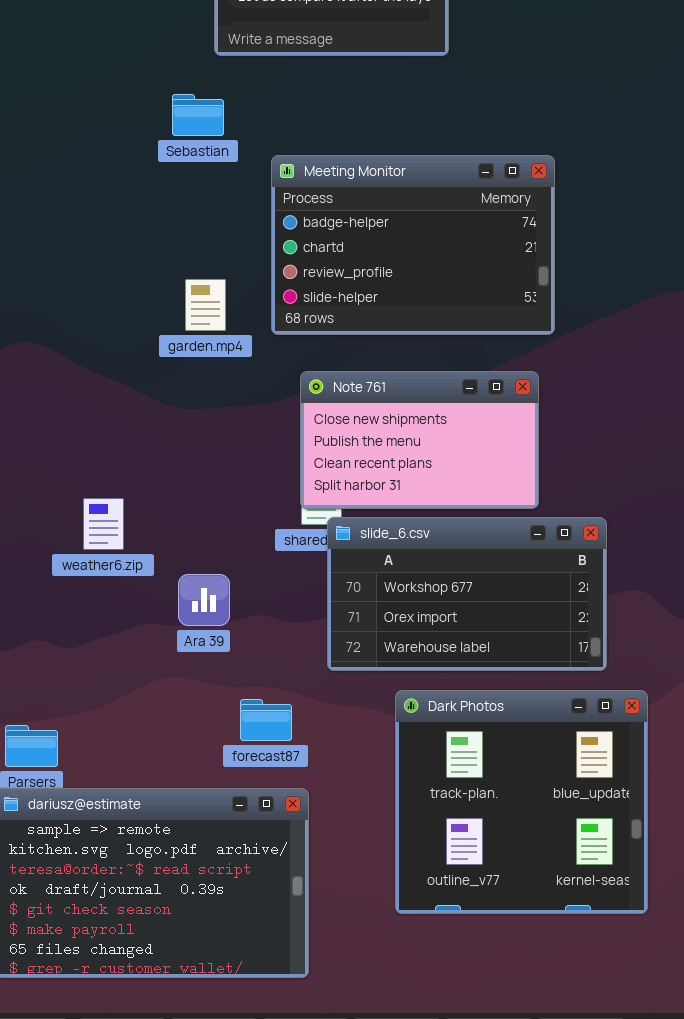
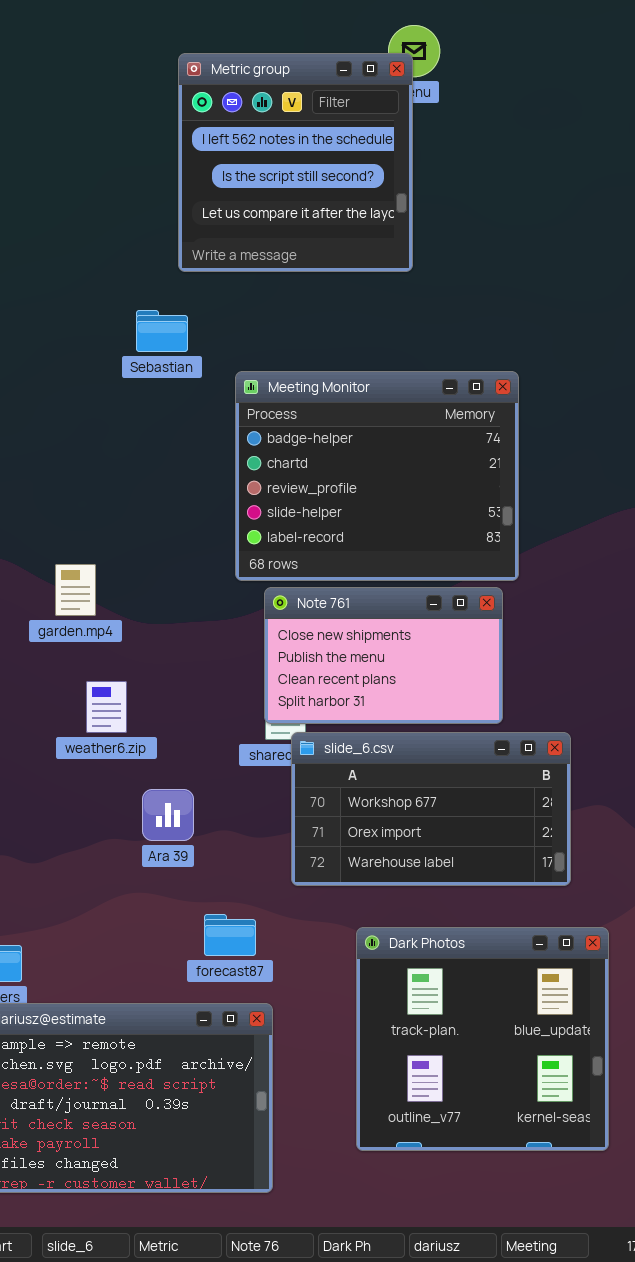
Meeting Monitor: [271,155,555,335] -> [235,371,519,581], resized
garden.mp4: [185,279,226,331] -> [55,564,96,616], moved
weather6.zip: [83,498,124,550] -> [86,681,127,733], moved
Dark Photos: [395,690,648,914] -> [356,927,609,1151], moved

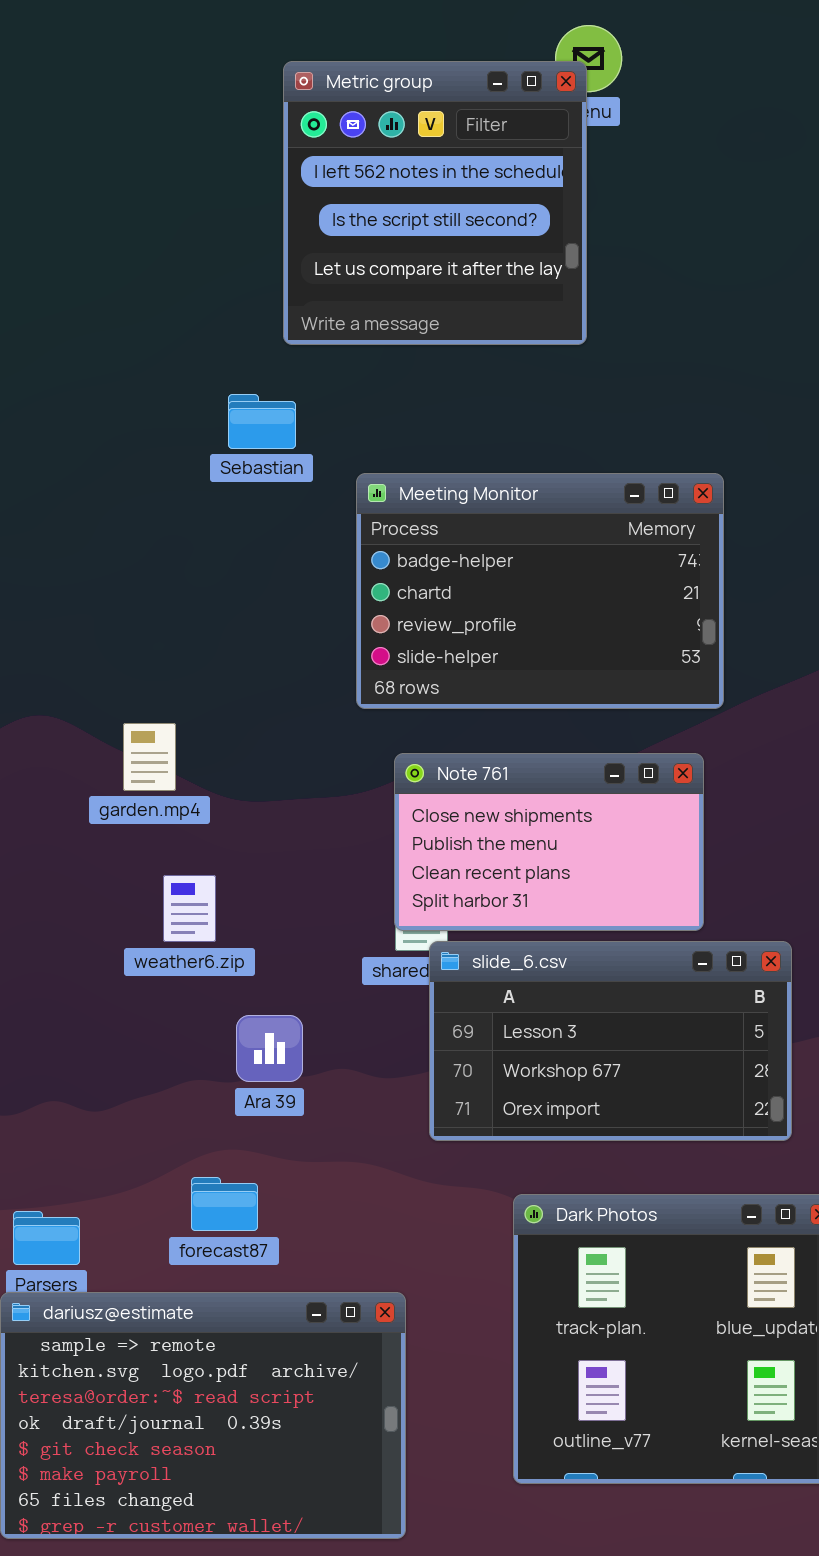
Meeting Monitor: [235,371,519,581] -> [356,473,724,709], resized
slide_6.csv: [291,732,571,886] -> [429,941,792,1141], scrolled up 1 row
forecast87: [204,914,256,956] -> [191,1177,258,1231], moved

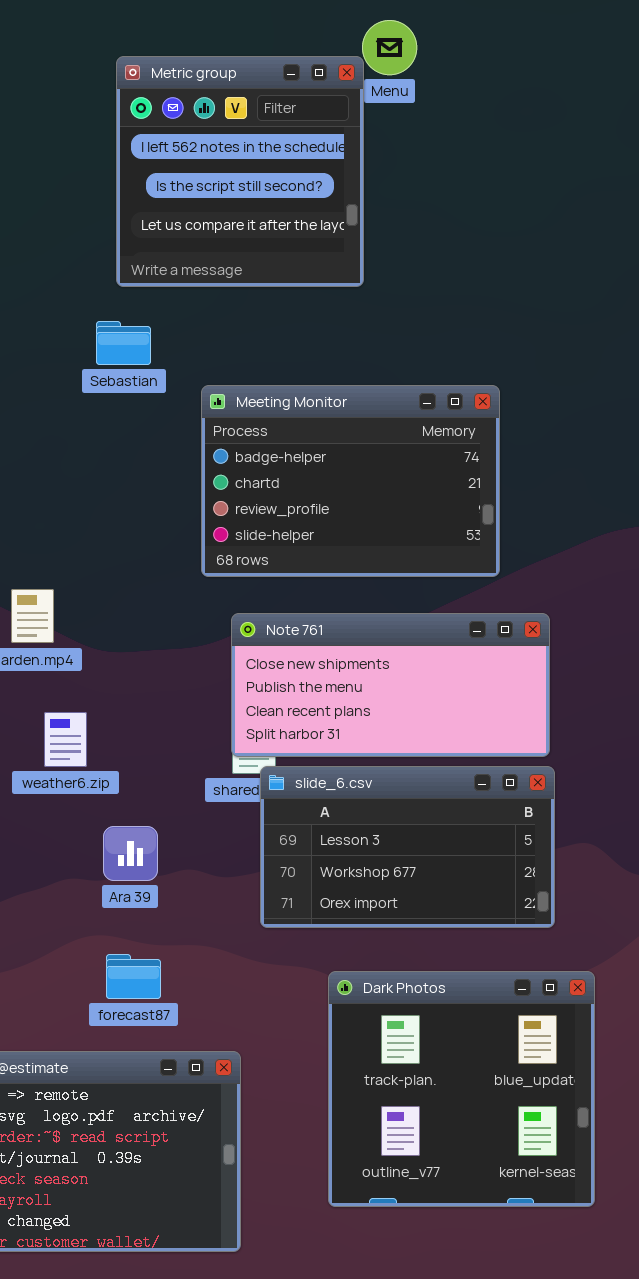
Metric group: [283,61,587,345] -> [116,56,364,287], moved
Note 761: [394,753,704,931] -> [231,613,550,757], resized
forecast87: [191,1177,258,1231] -> [106,954,161,999], moved

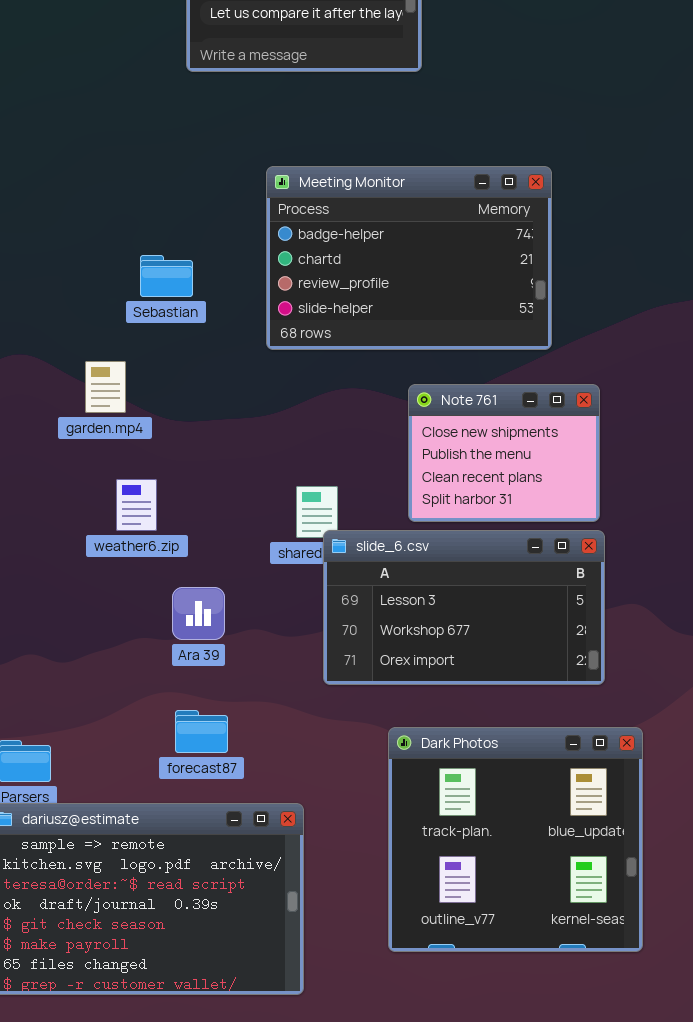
Sebastian: [96,321,151,365] -> [140,255,193,297], moved
Note 761: [231,613,550,757] -> [408,384,600,522], resized

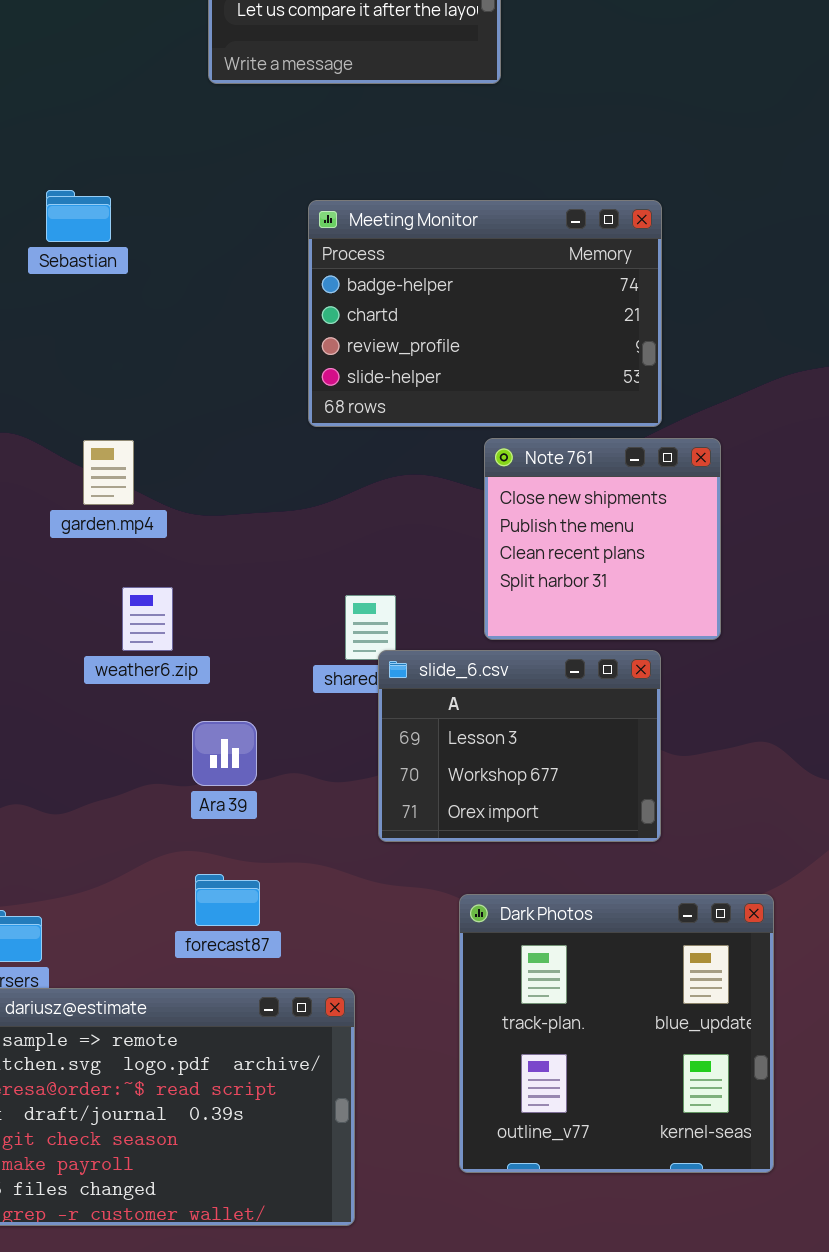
Sebastian: [140,255,193,297] -> [46,190,111,242], moved
Note 761: [408,384,600,522] -> [484,438,721,640], resized
slide_6.csv: [323,530,605,685] -> [378,650,661,842], resized

